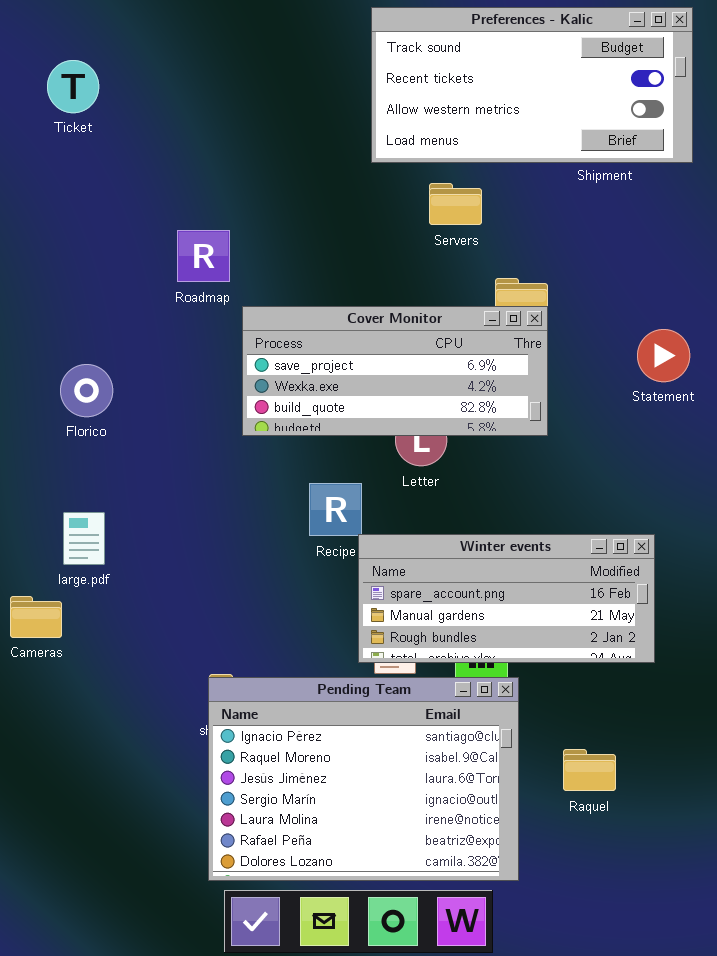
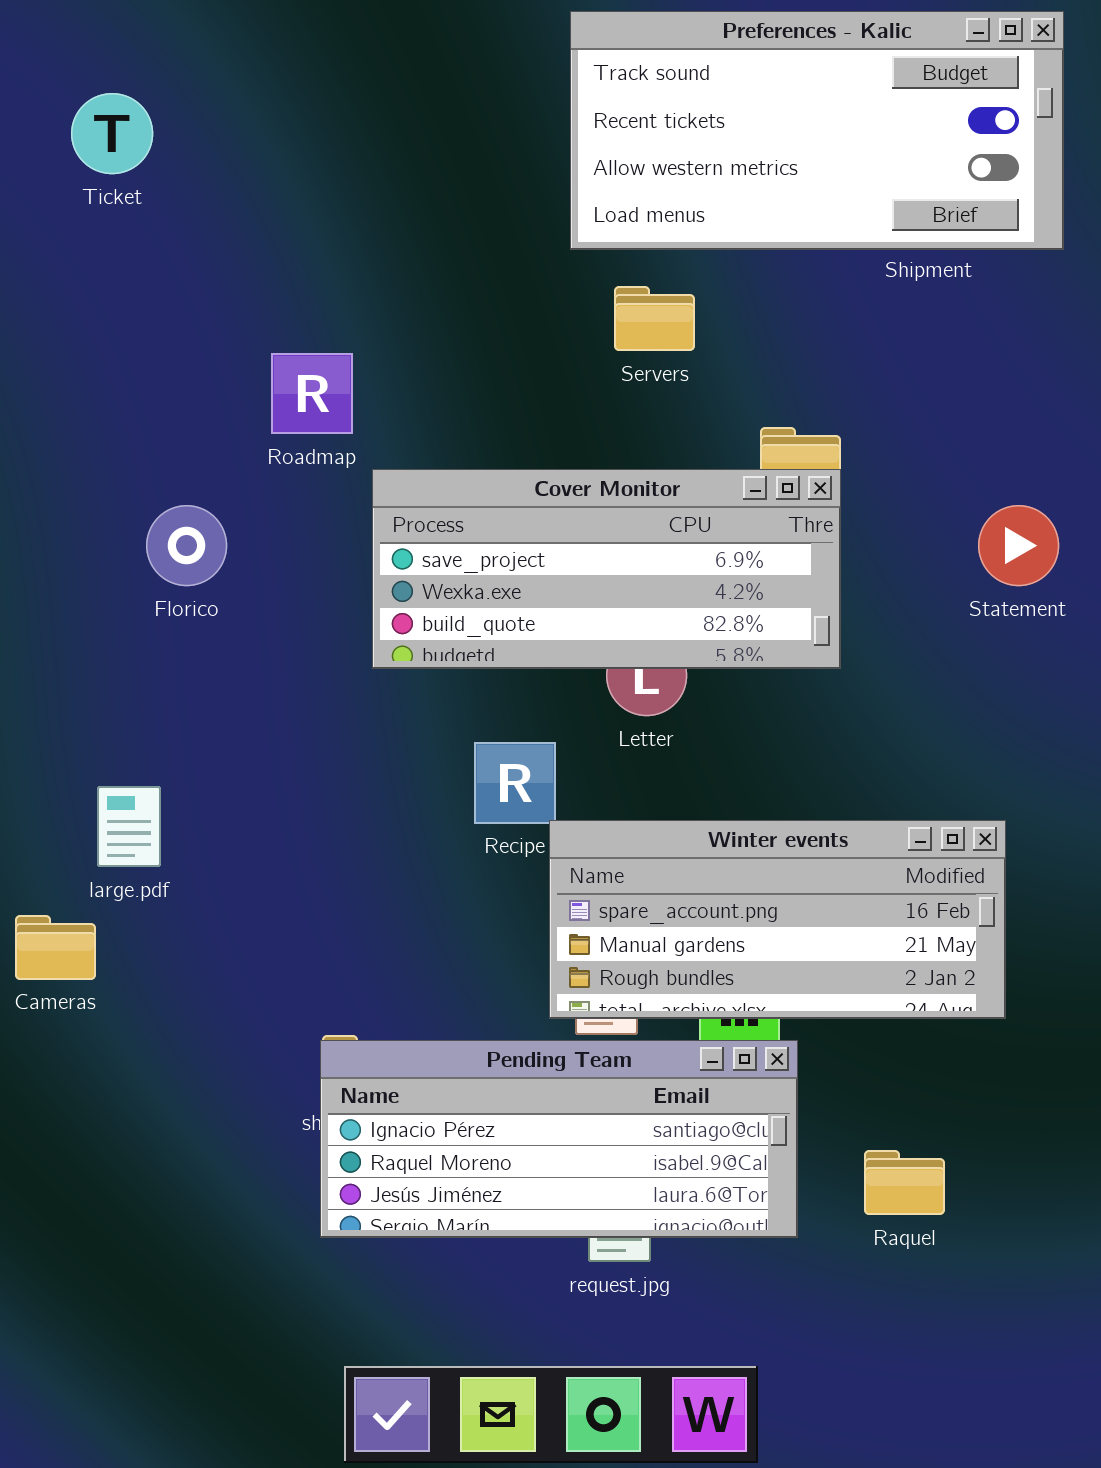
Servers: [429,183,482,225] -> [614,286,695,351], moved
Florico: [60,364,113,417] -> [146,505,227,586], moved
Pending Team: [208,677,519,881] -> [320,1040,798,1238], resized

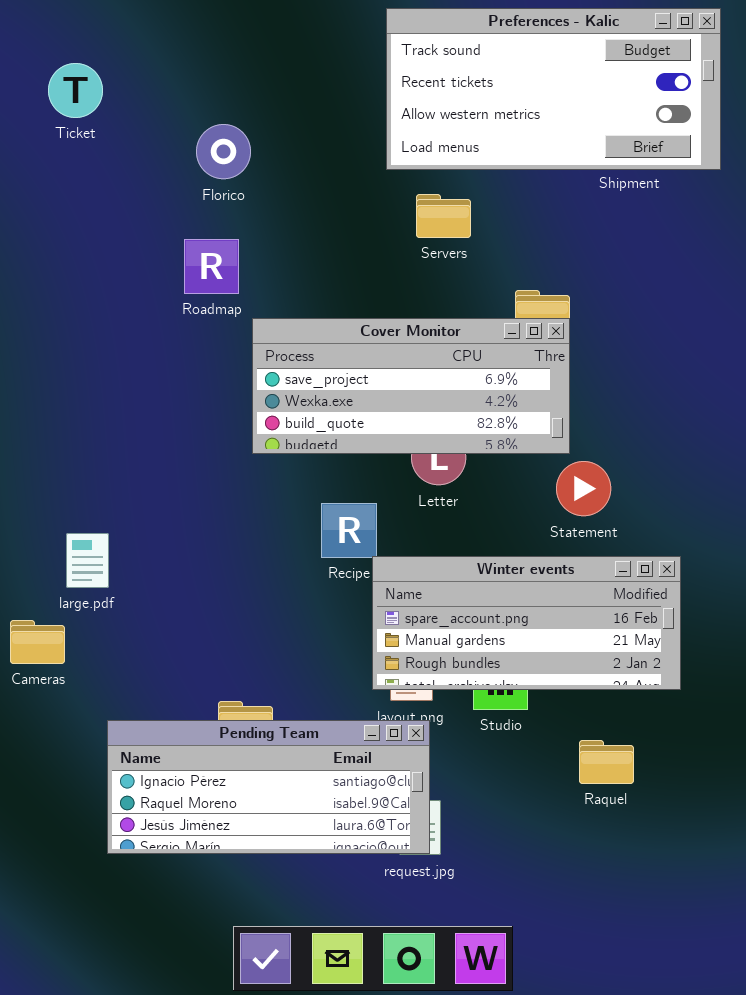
Florico: [146,505,227,586] -> [196,124,251,179], moved
Statement: [978,505,1059,586] -> [556,461,611,516], moved
Pending Team: [320,1040,798,1238] -> [107,720,430,854], moved
Raquel: [864,1150,945,1215] -> [579,740,634,784], moved

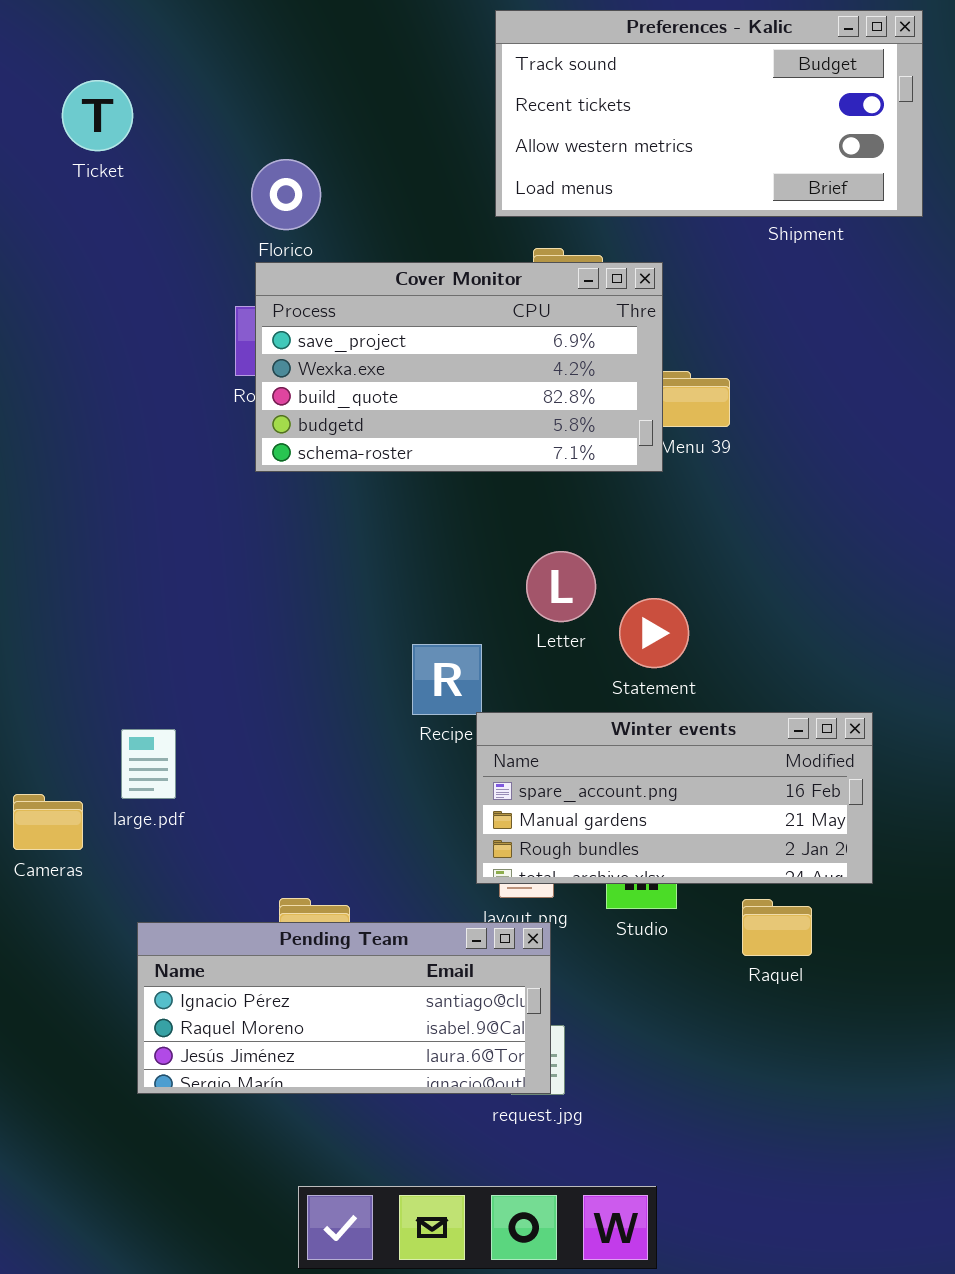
Cover Monitor: [252,318,570,454] -> [255,262,663,472], moved, resized
Statement: [556,461,611,516] -> [619,598,689,668], moved
large.pdf: [66,533,109,588] -> [121,729,176,799], moved
Raquel: [579,740,634,784] -> [742,899,812,956], moved

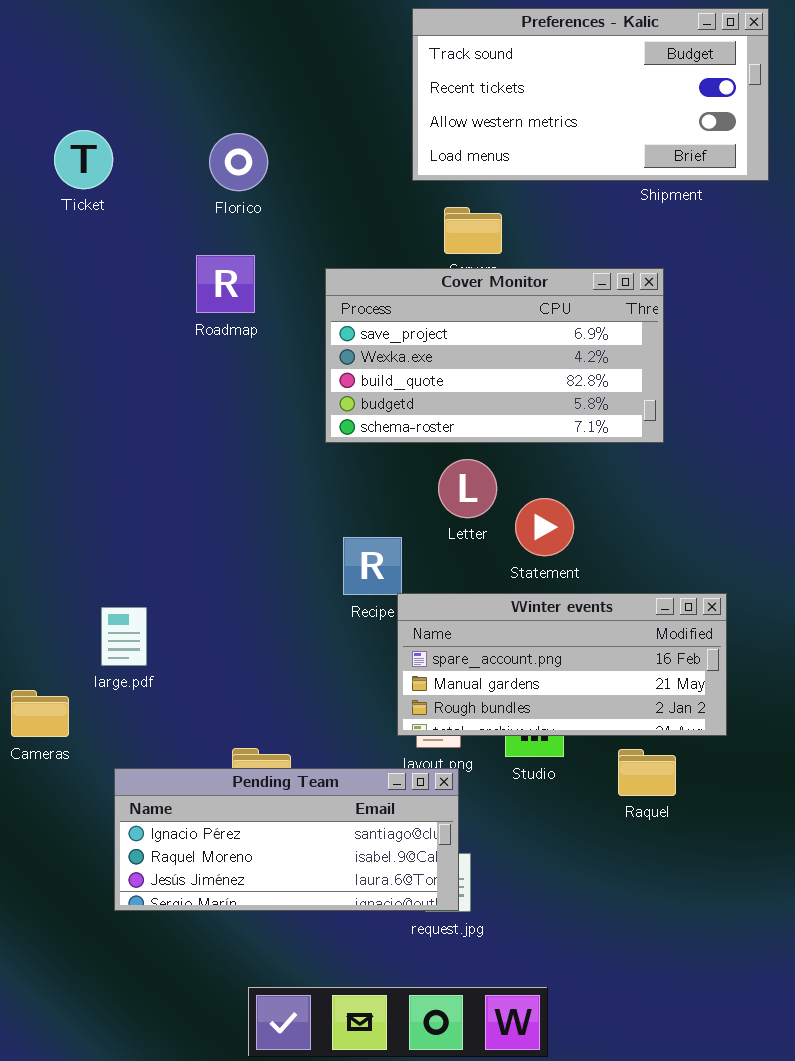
Ticket: [62,80,133,151] -> [54,130,113,189], moved
Cover Monitor: [255,262,663,472] -> [325,268,664,443], moved
Cameras: [13,794,83,850] -> [11,690,69,737], moved

